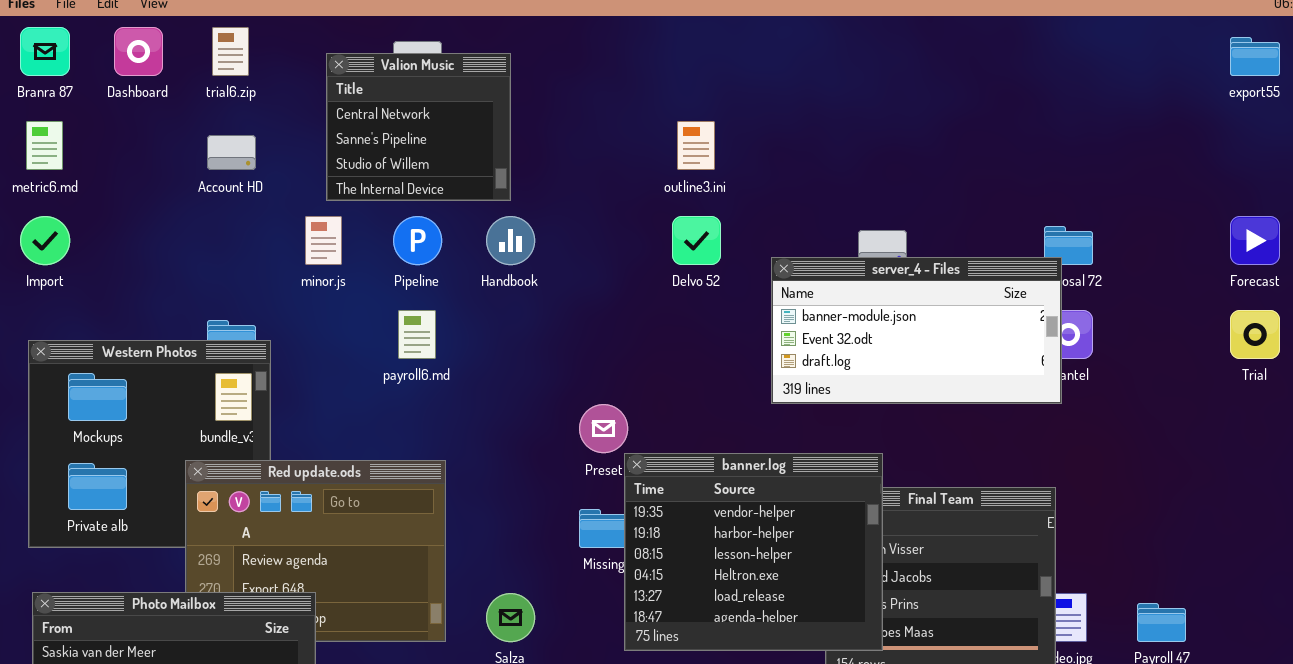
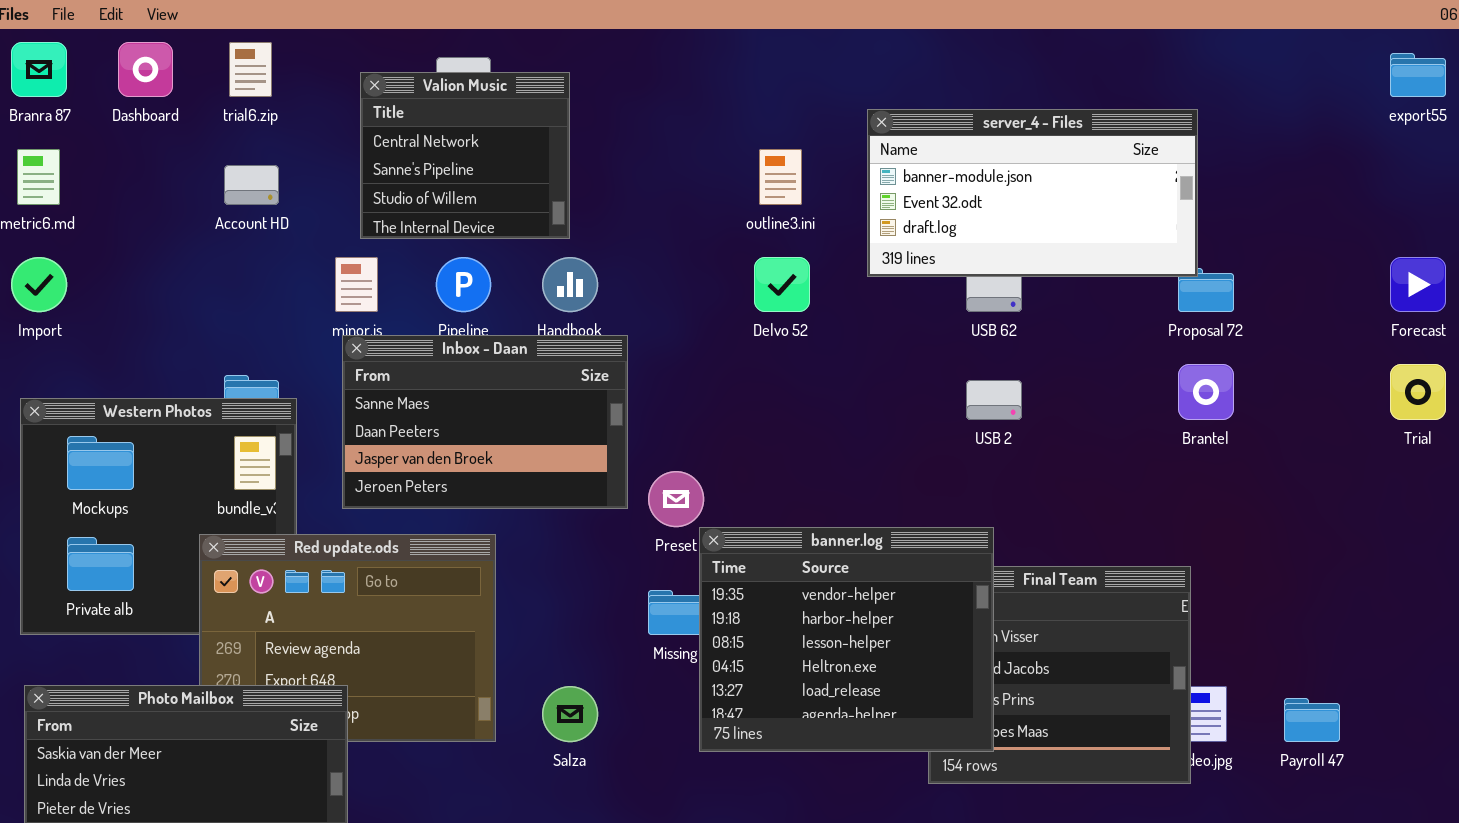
server_4 - Files: [771,257,1062,404] -> [867,109,1198,277], moved
Inbox - Daan: none -> [342,335,628,509], opened

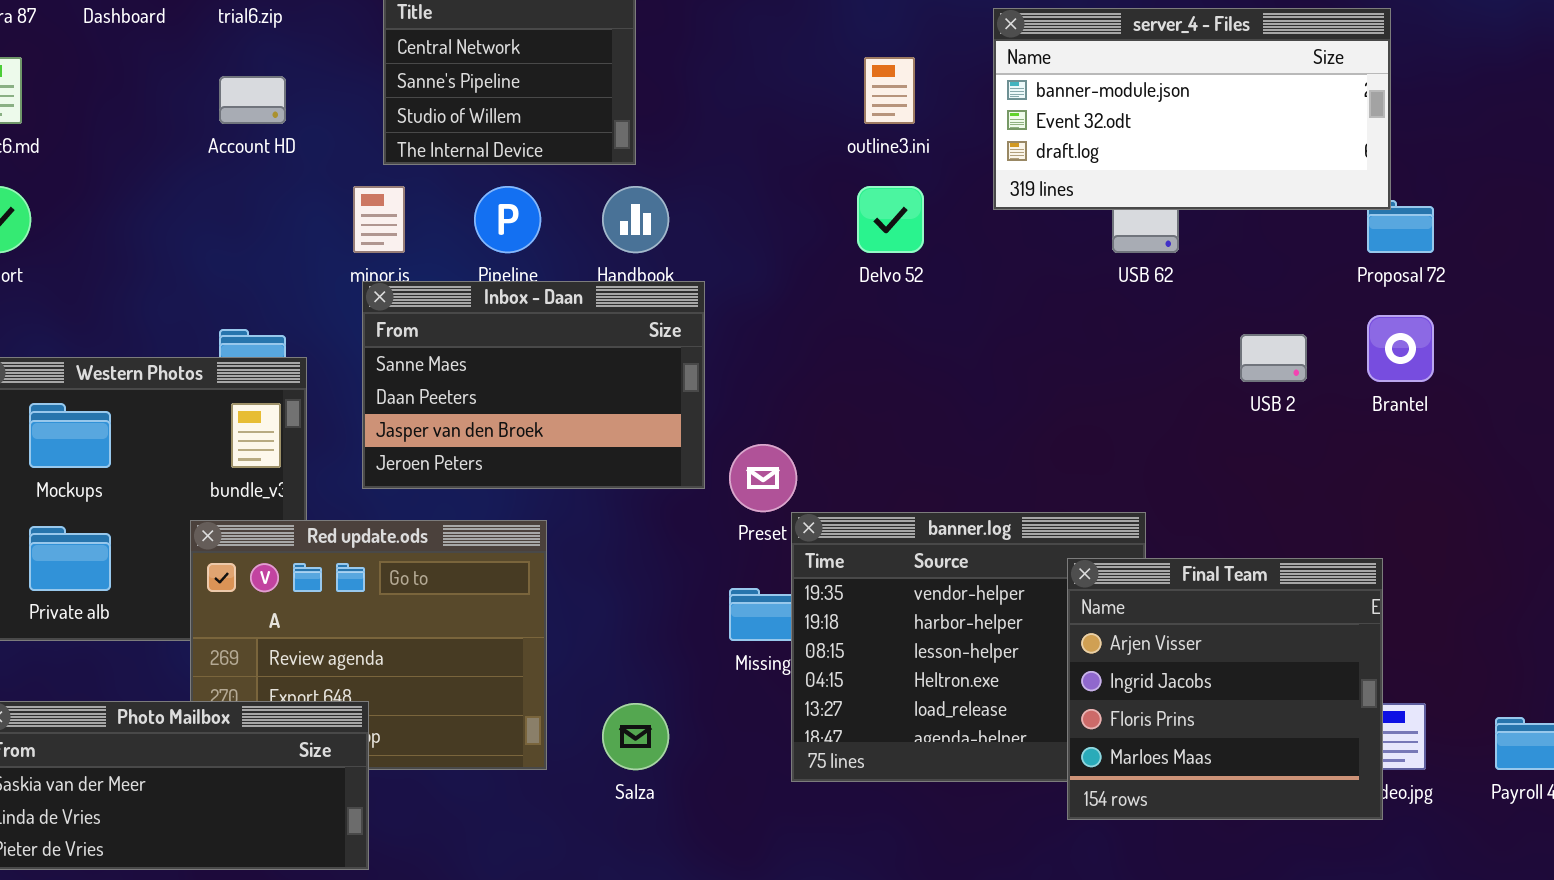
USB 2: [966,380,1022,420] -> [1240,334,1307,382], moved
Final Team: [928,566,1191,784] -> [1067,558,1383,820], raised

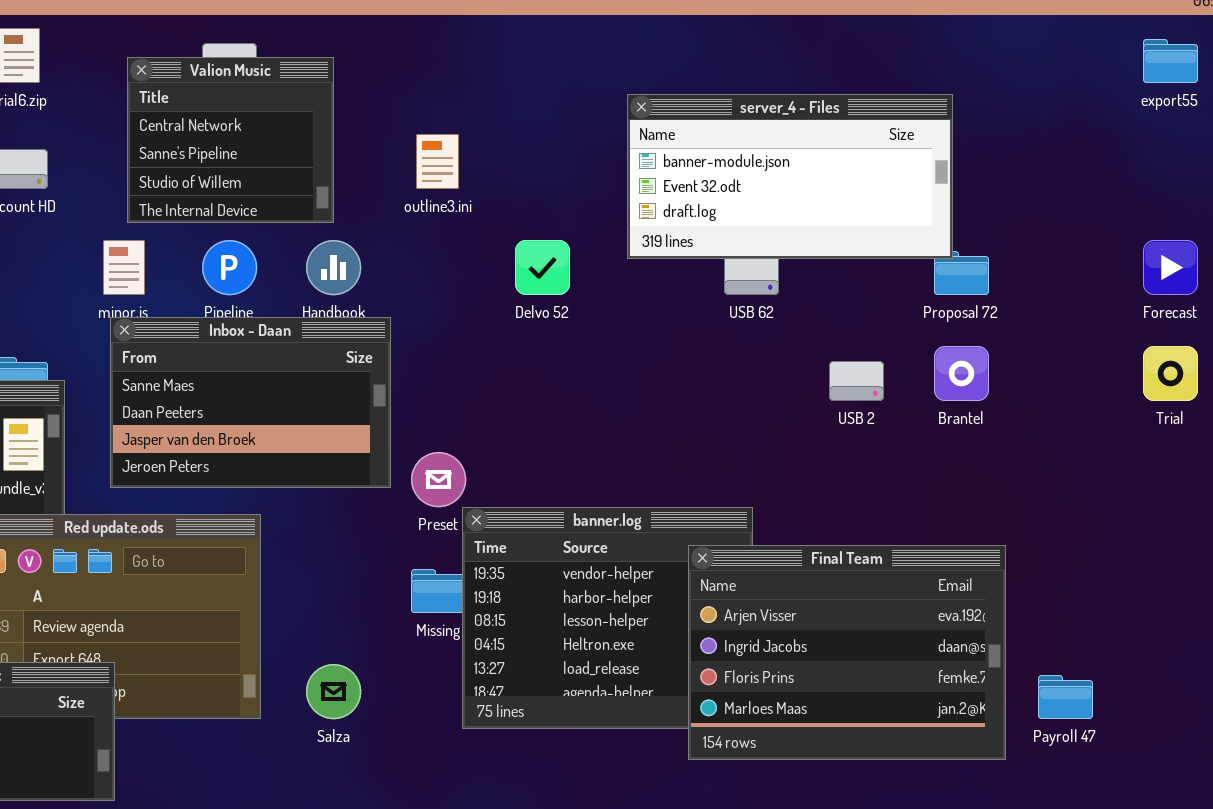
outline3.ini: [864,57,915,124] -> [416,134,459,189], moved
Final Team: [1067,558,1383,820] -> [688,545,1006,760], resized

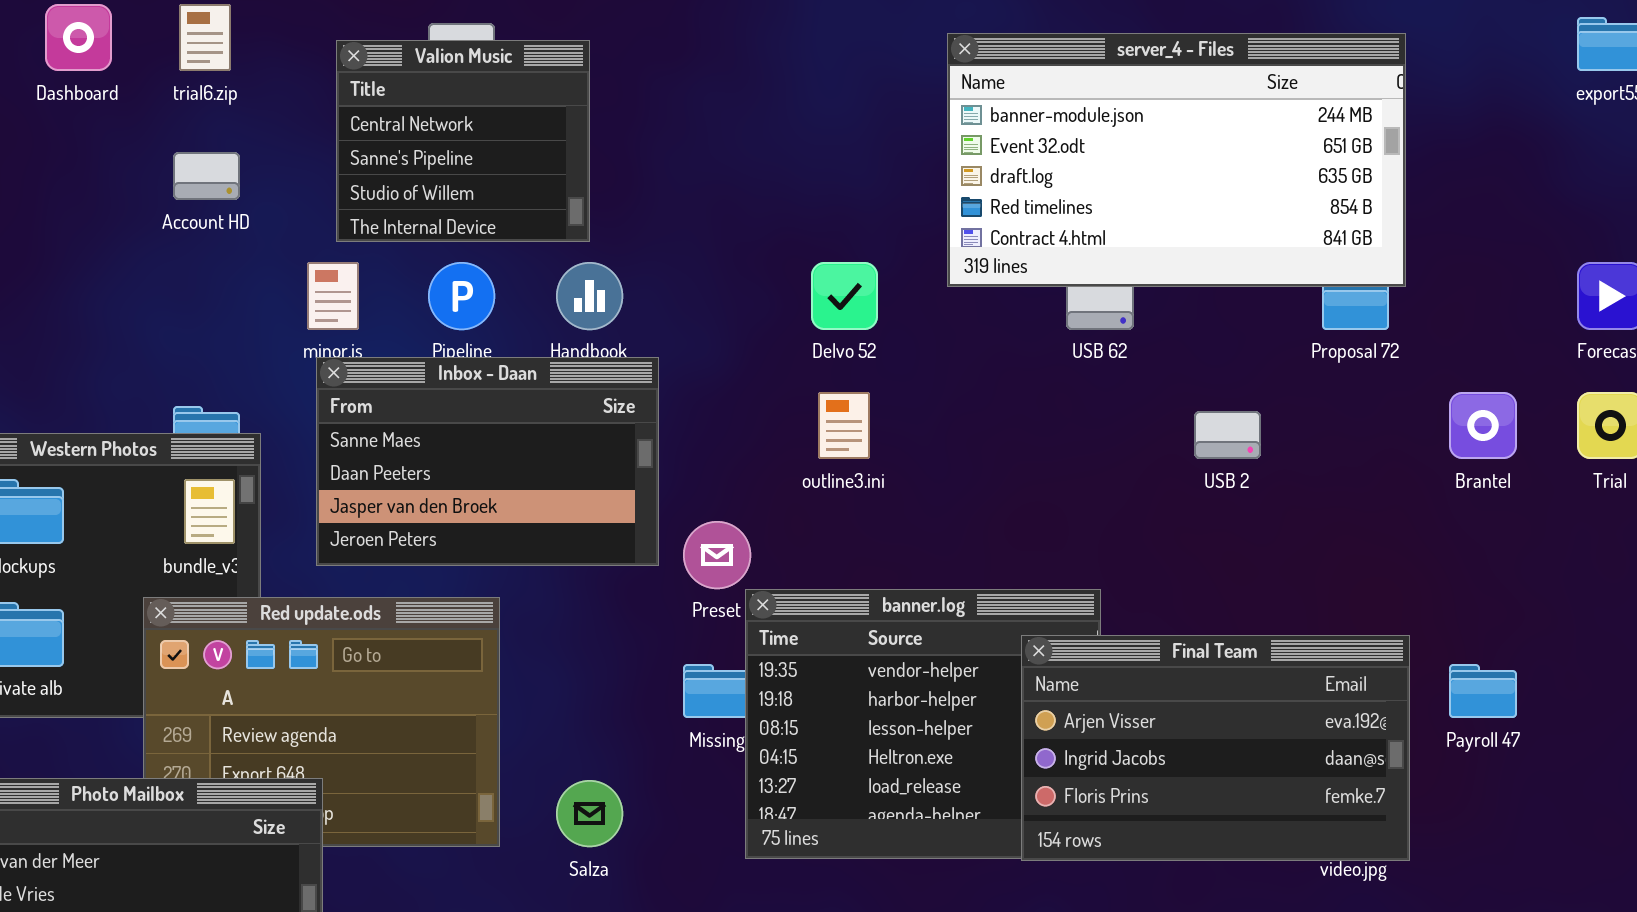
server_4 - Files: [627,94,953,259] -> [947,33,1406,287], resized
outline3.ini: [416,134,459,189] -> [818,392,870,459], moved
Brantel: [934,346,989,401] -> [1449,392,1517,459], moved
Final Team: [688,545,1006,760] -> [1021,635,1410,861], resized
Payroll 47: [1038,675,1093,719] -> [1449,664,1517,718], moved

